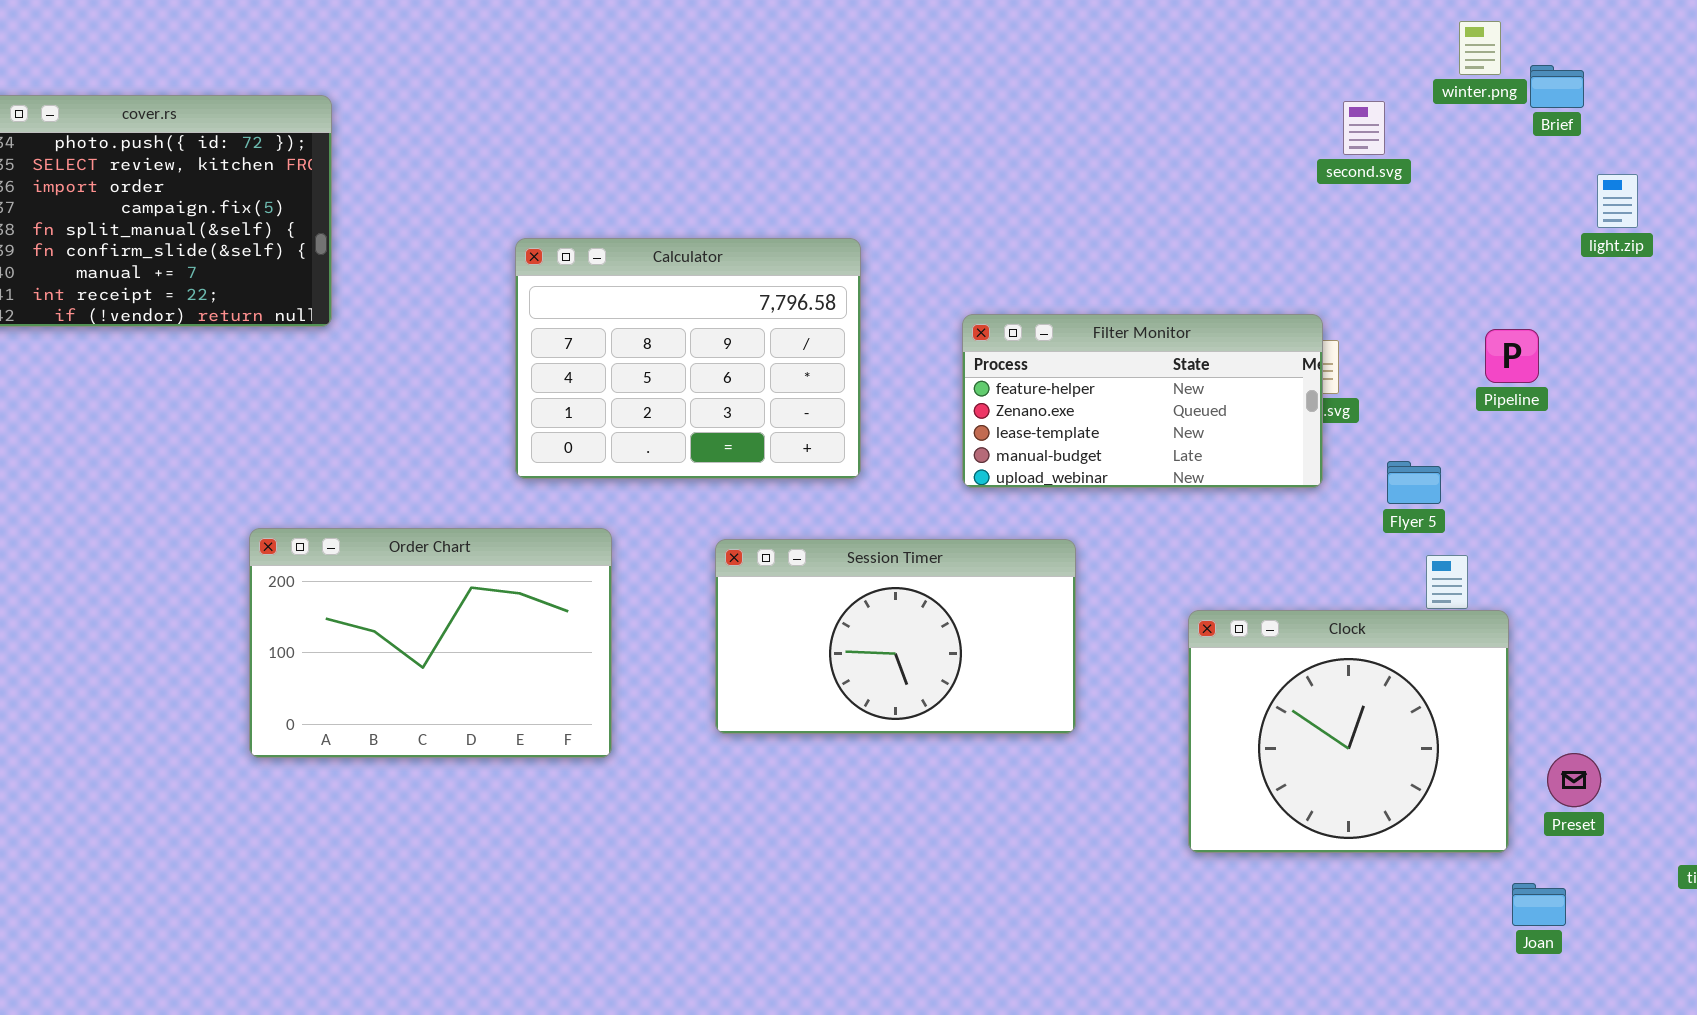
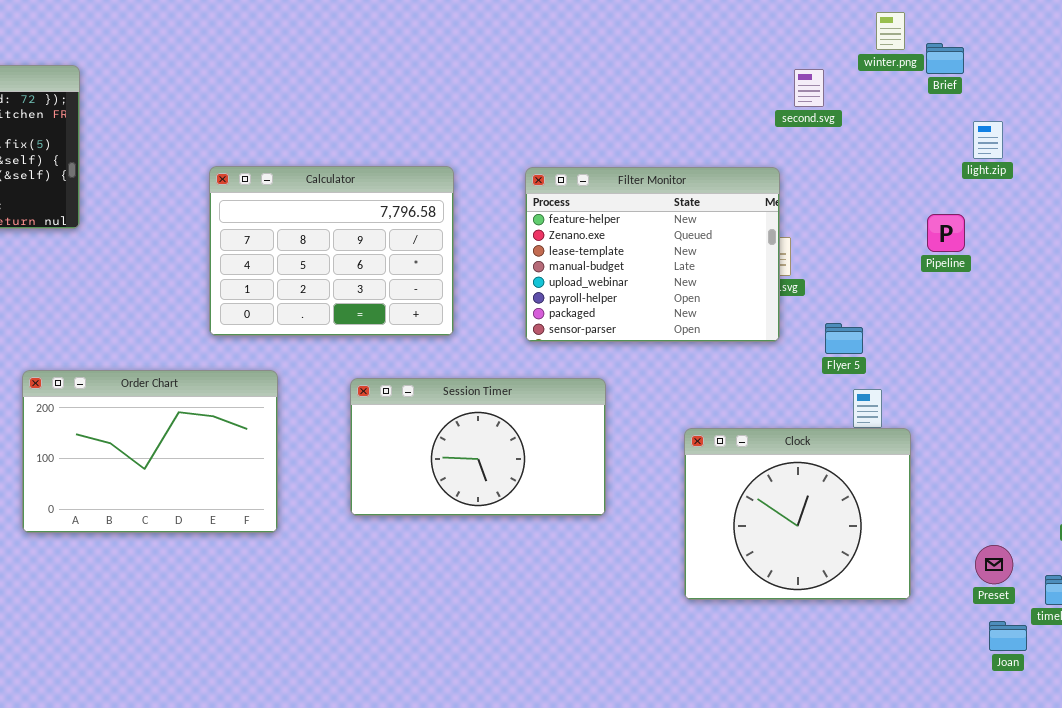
Filter Monitor: [962,314,1323,488] -> [525,167,780,342], resized
Pipeline: [1485,329,1539,383] -> [927,214,965,252], moved
Preset: [1547,753,1601,807] -> [975,545,1013,584], moved
Joan: [1512,883,1566,926] -> [989,621,1027,651], moved

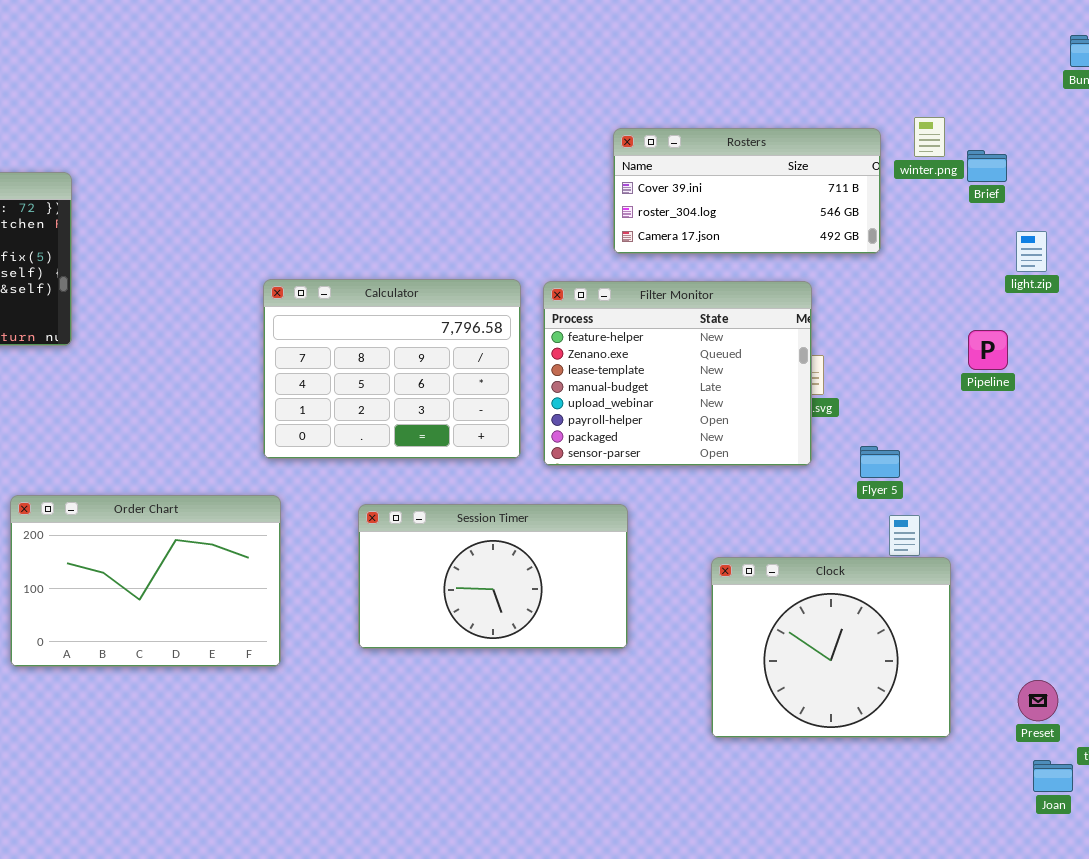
Rosters: none -> [613,128,881,254], opened
Calculator: [209,166,454,336] -> [263,279,521,459], moved

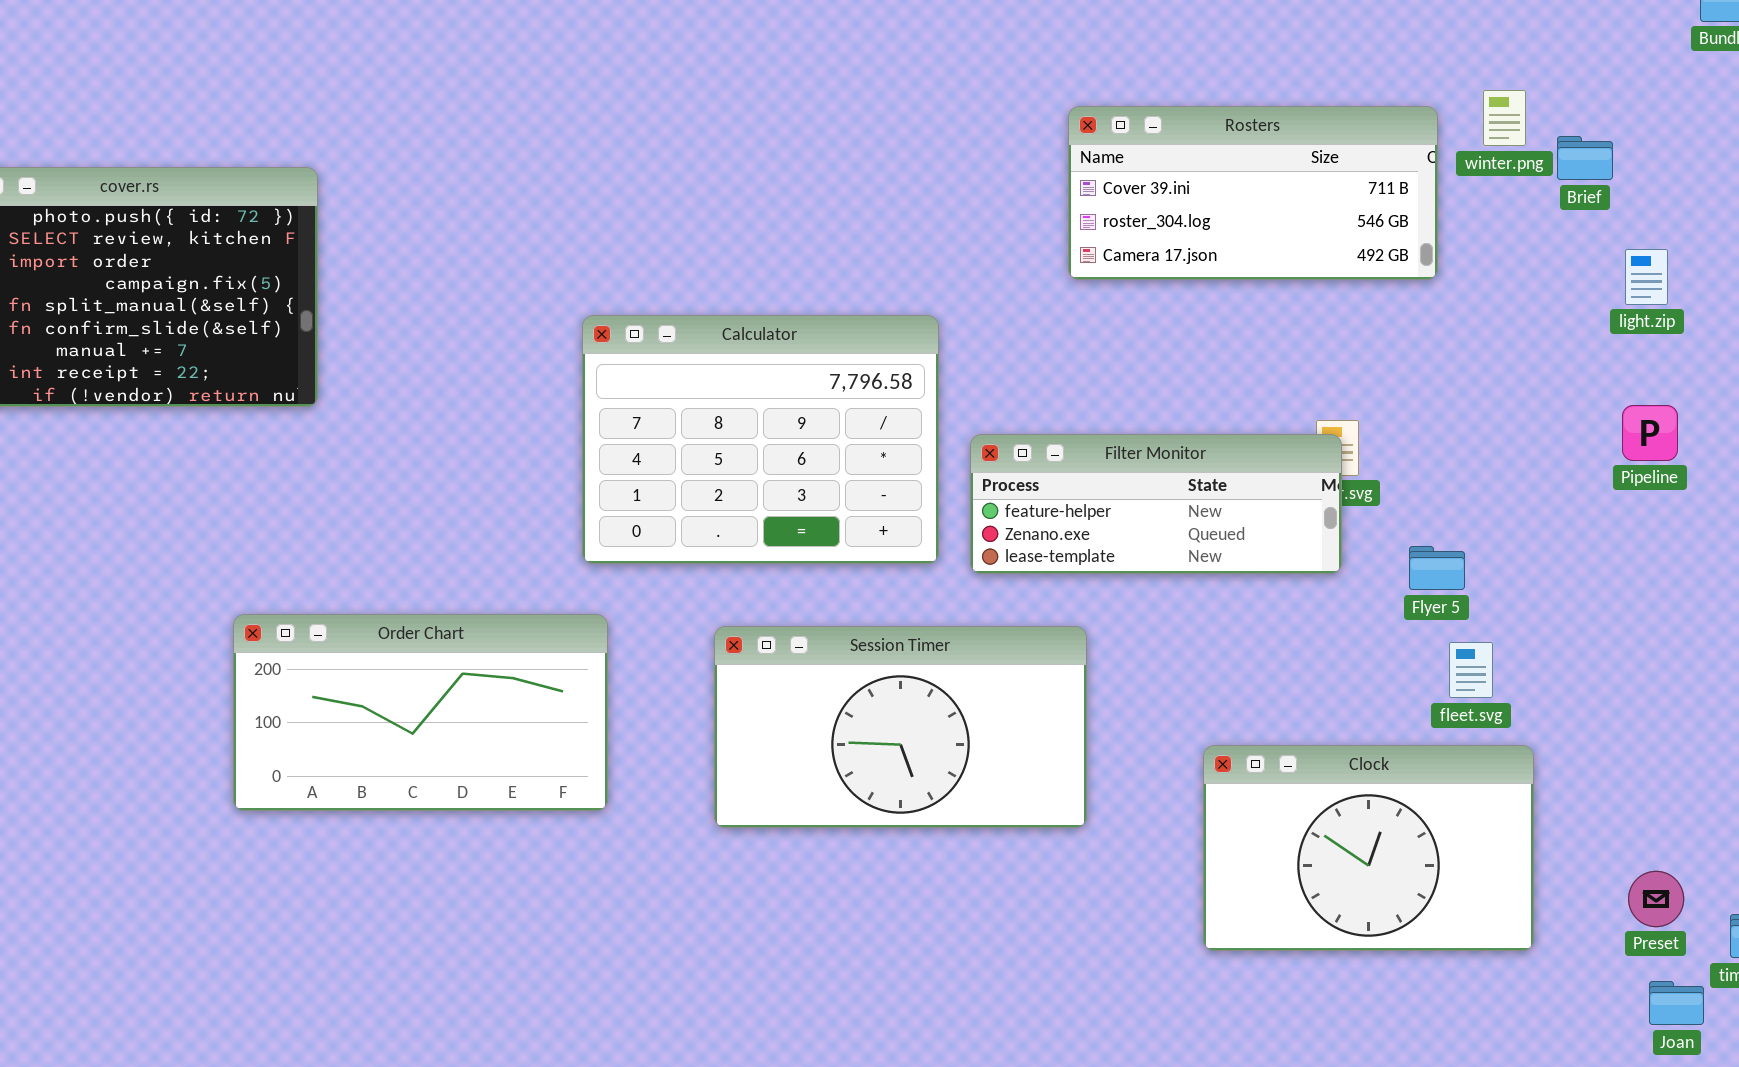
Filter Monitor: [543,281,812,466] -> [970,434,1342,574], resized
Pipeline: [968,330,1008,370] -> [1622,405,1678,461], moved
Order Chart: [10,495,281,667] -> [233,614,608,811], resized
Clock: [711,557,951,738] -> [1203,745,1534,951], resized

